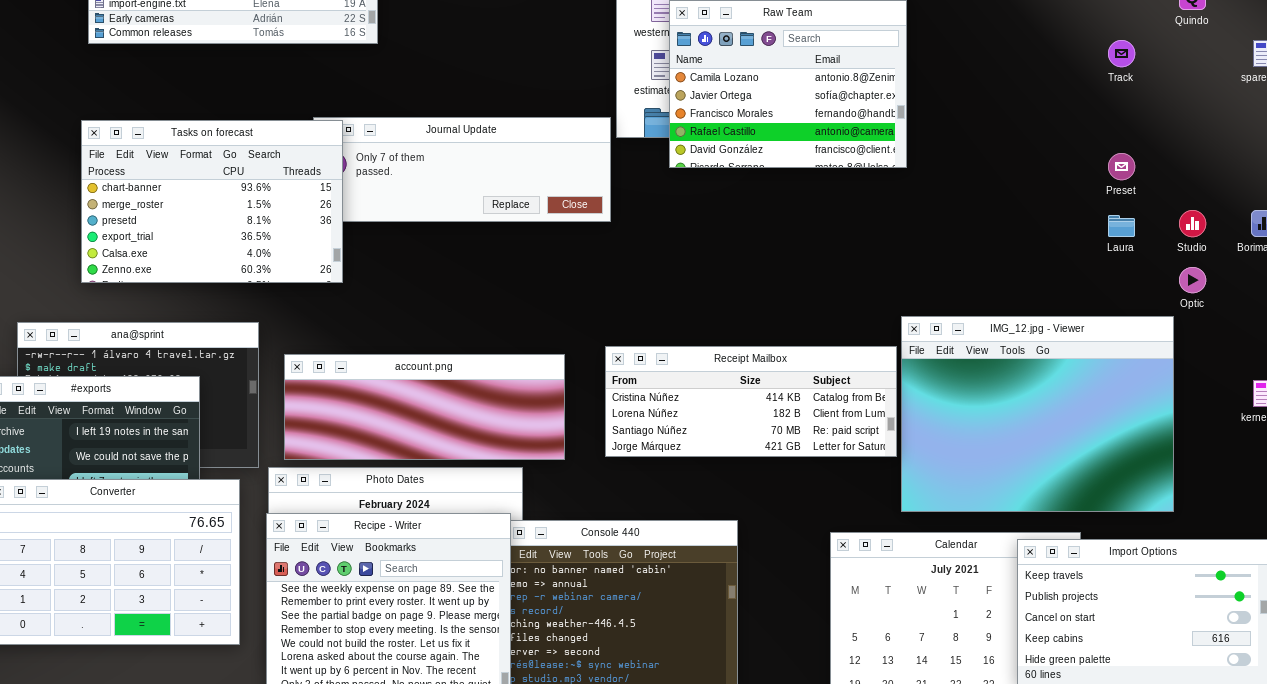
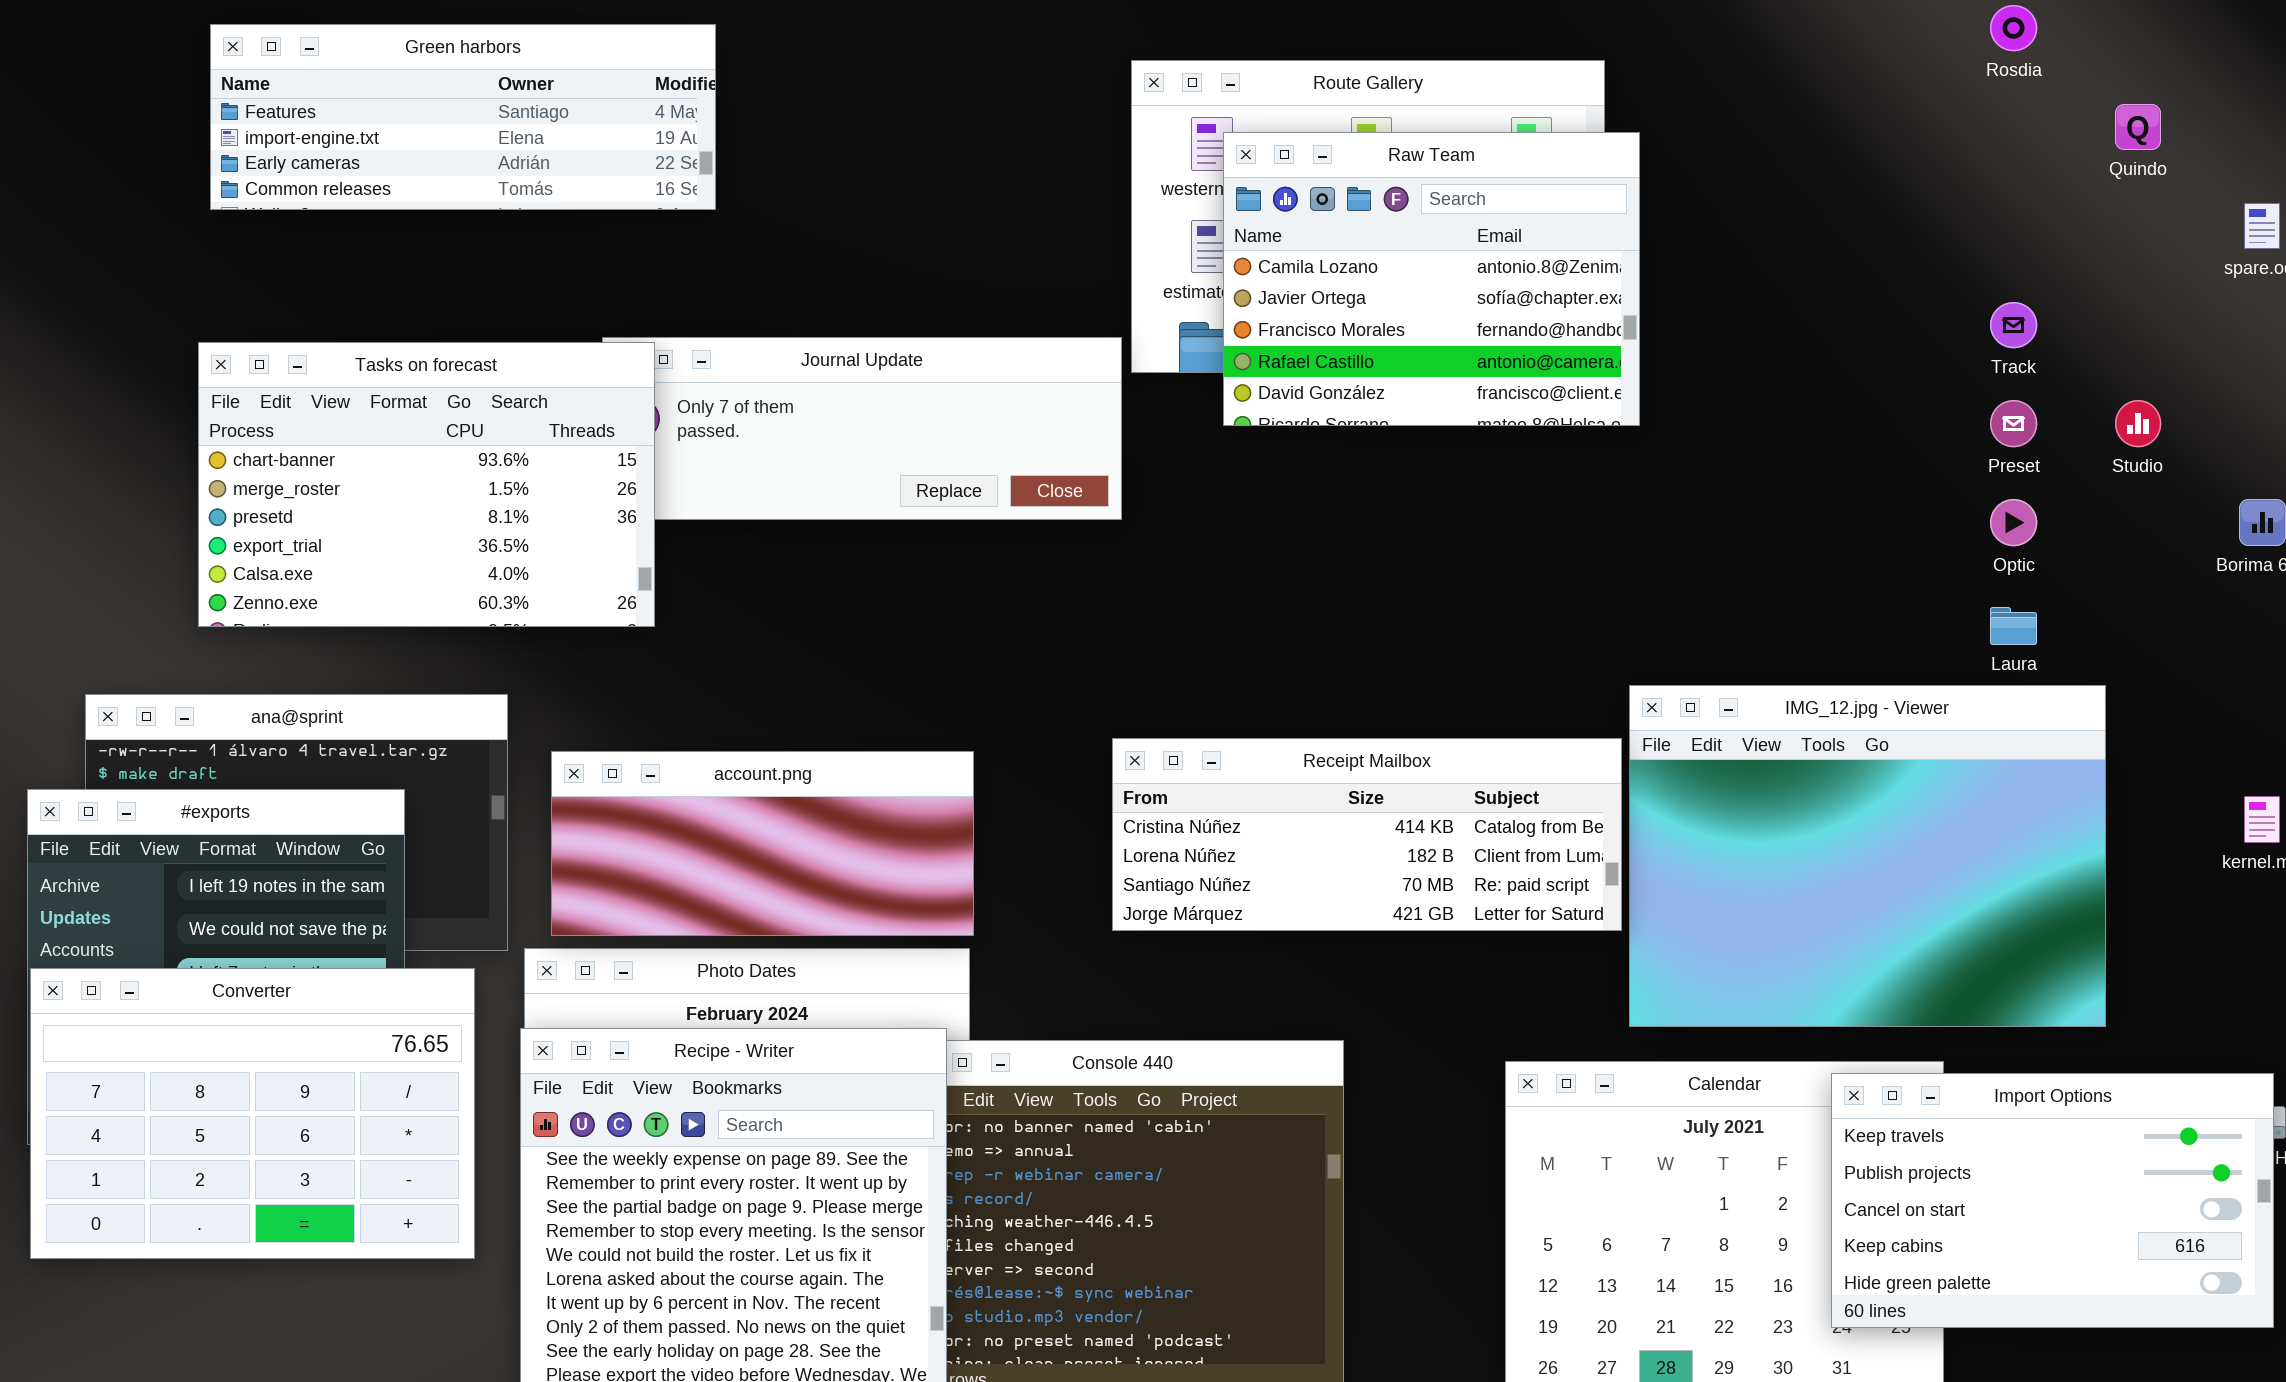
Track: [1108,40,1135,67] -> [1990,302,2037,348], moved
Studio: [1179,210,1206,237] -> [2115,400,2161,447], moved
Laura: [1108,215,1135,237] -> [1990,607,2037,645], moved
Optic: [1179,267,1206,293] -> [1990,499,2037,546], moved
account.png: [284,354,565,460] -> [551,751,974,936], resized

